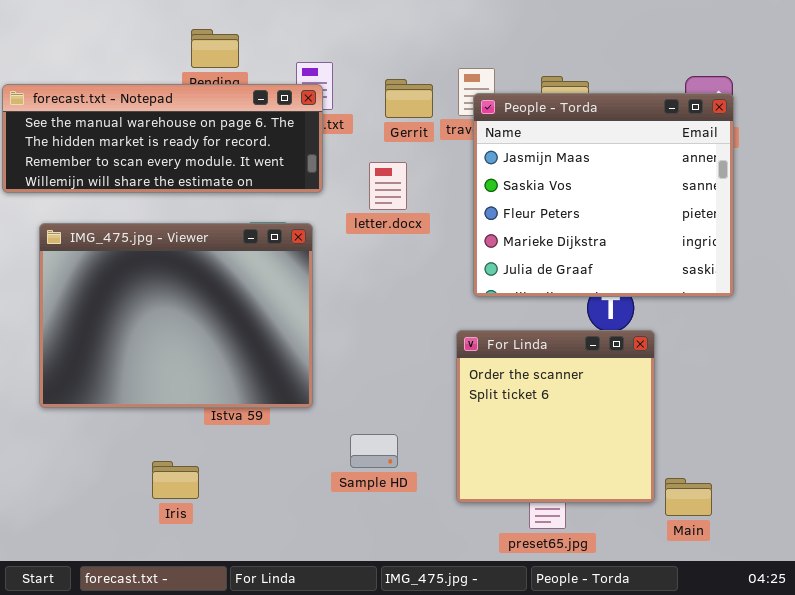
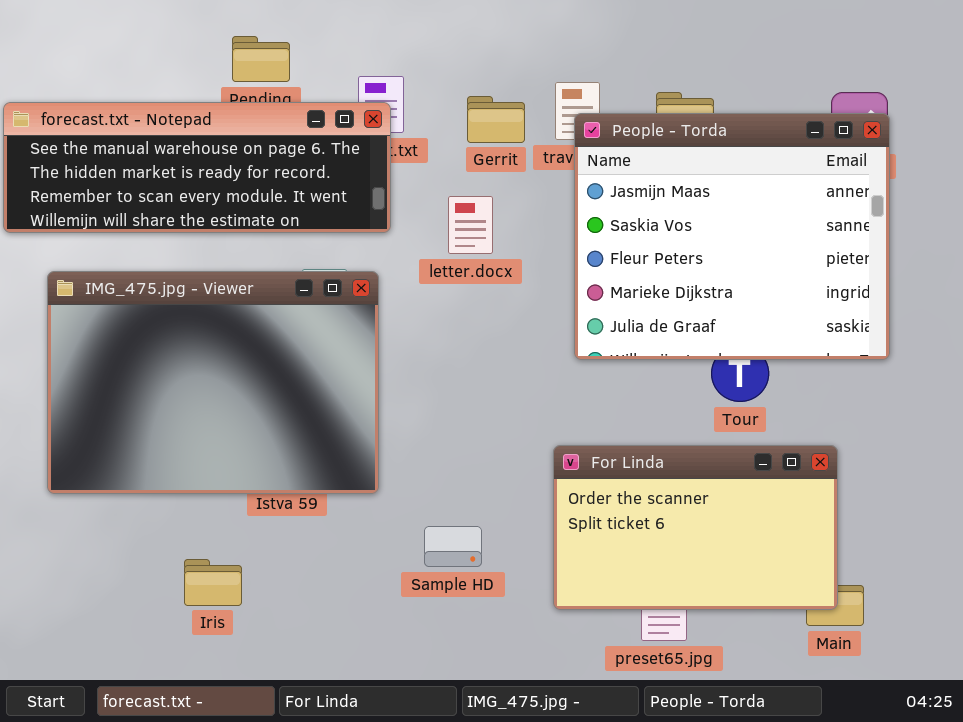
For Linda: [456,330,655,503] -> [553,445,838,610], resized

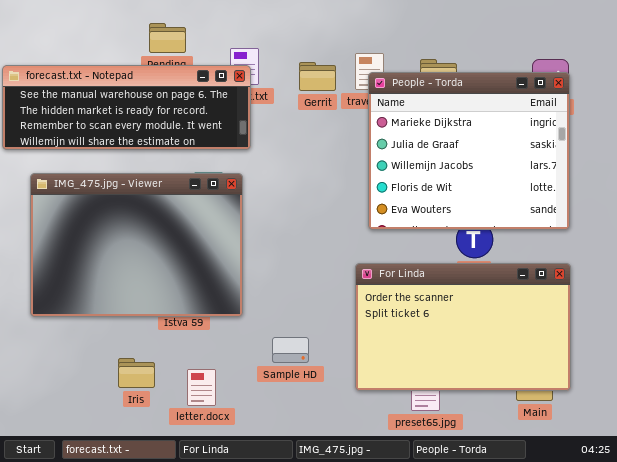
People - Torda: [574,113,890,360] -> [368,72,570,230], scrolled down 3 rows
letter.docx: [448,196,493,254] -> [187,369,216,406], moved
For Linda: [553,445,838,610] -> [355,263,571,391], resized

